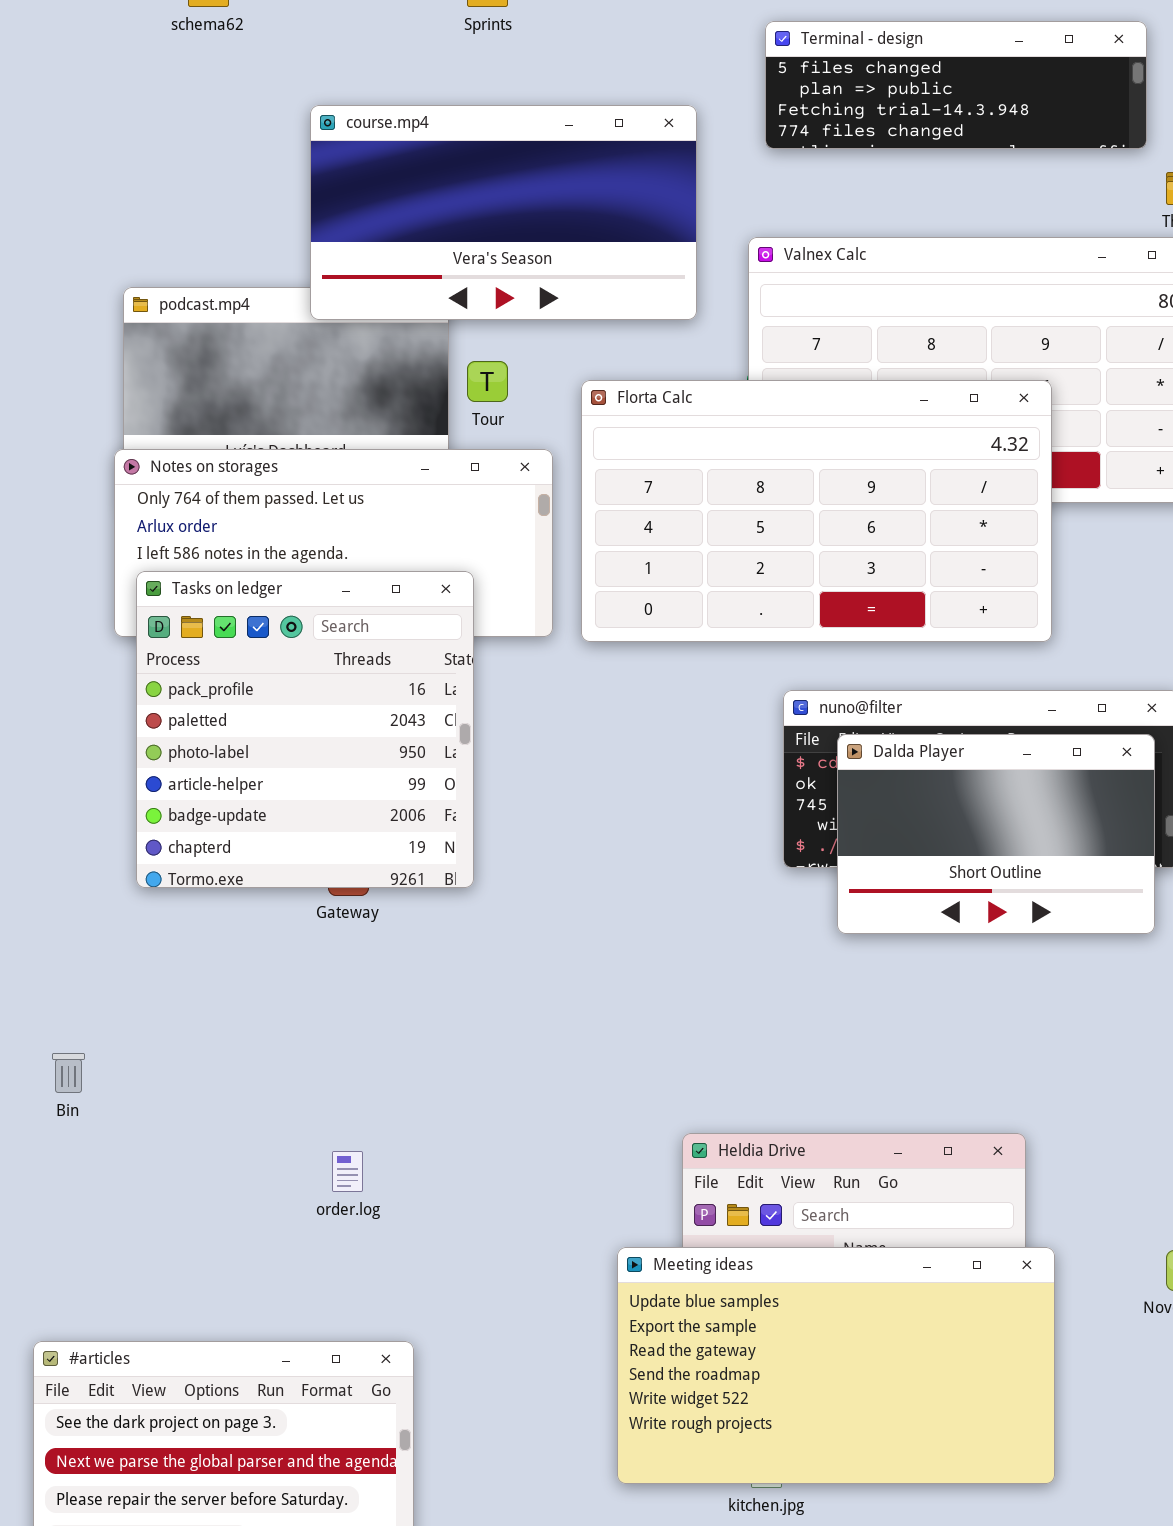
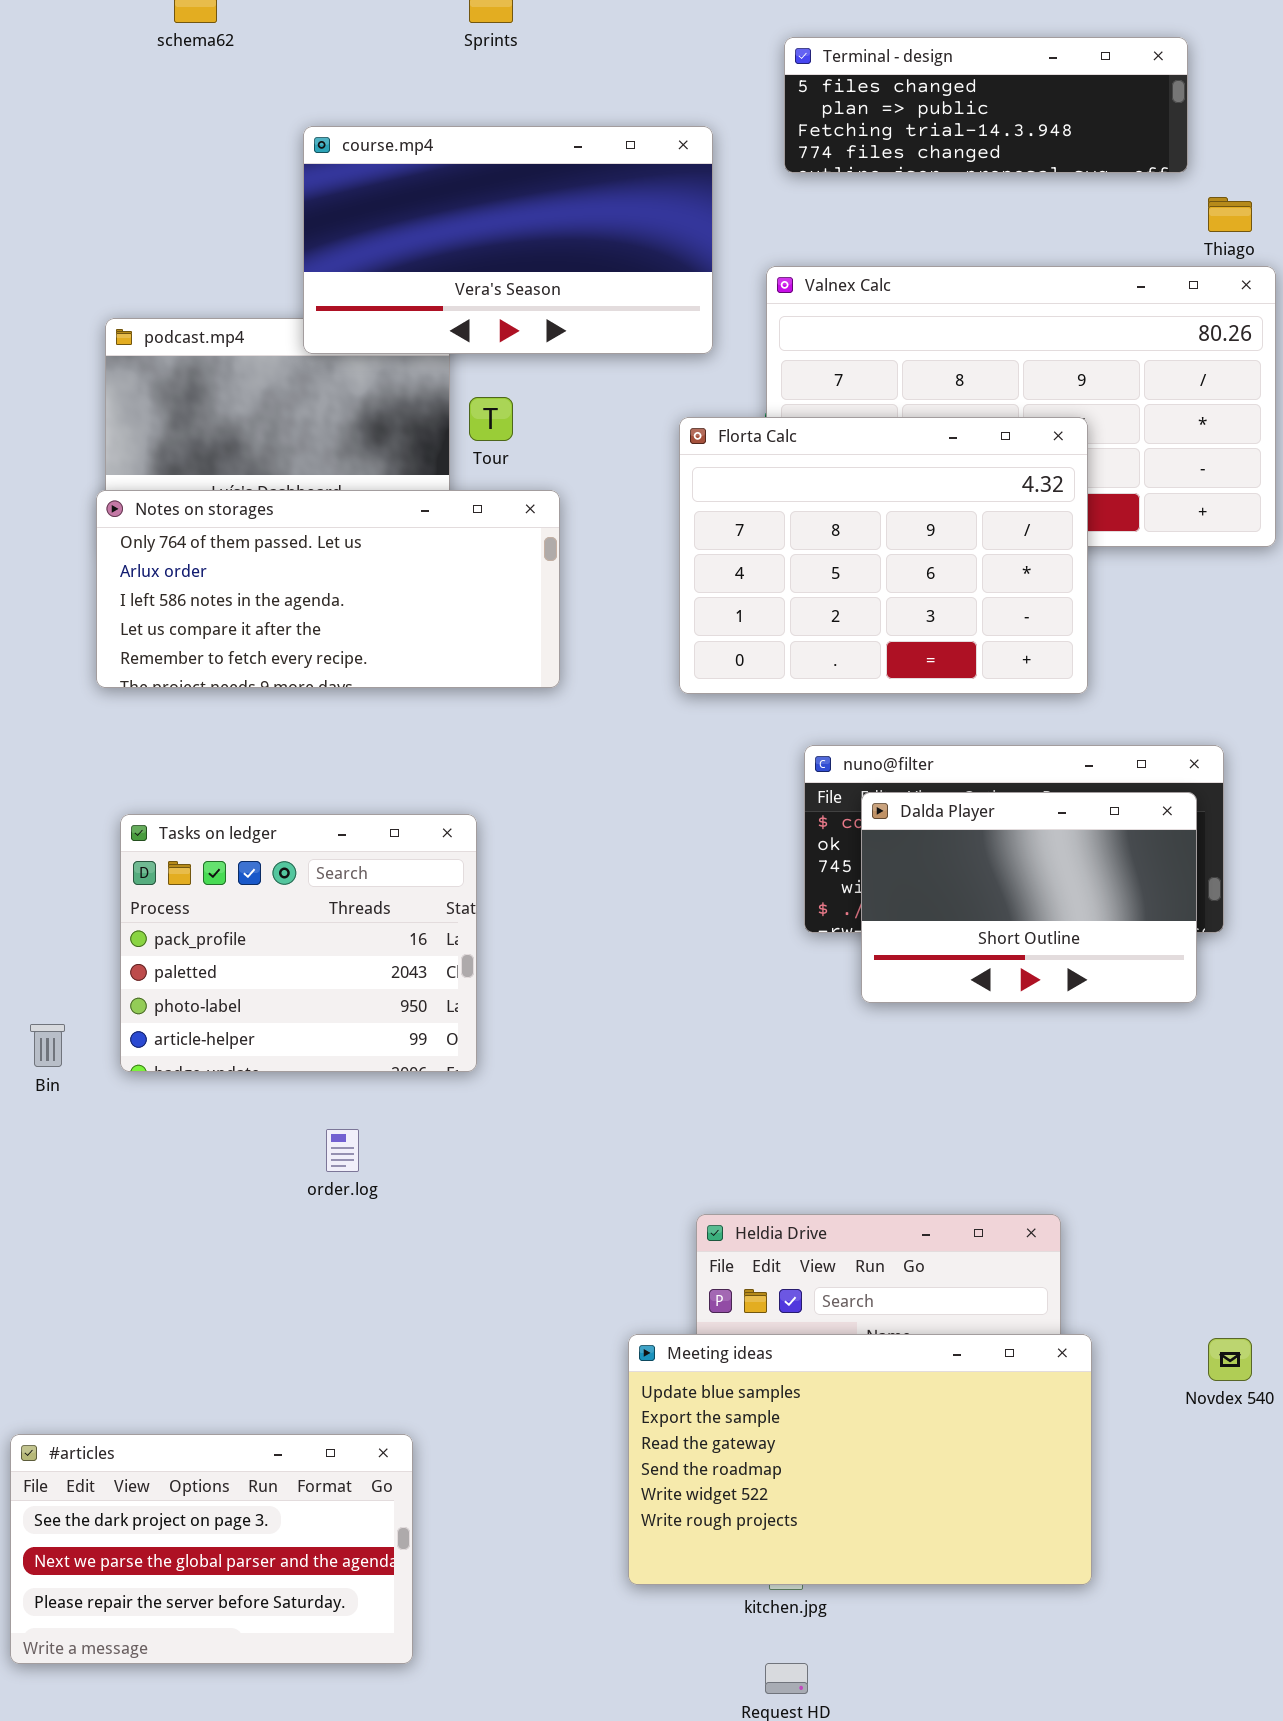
Florta Calc: [581,380,1052,642] -> [679,417,1088,694], resized
Tasks on ledger: [136,571,474,888] -> [120,814,477,1072], moved, resized
Bin: [52,1053,85,1093] -> [30,1024,65,1067], moved
order.log: [332,1151,363,1192] -> [326,1129,359,1172], moved

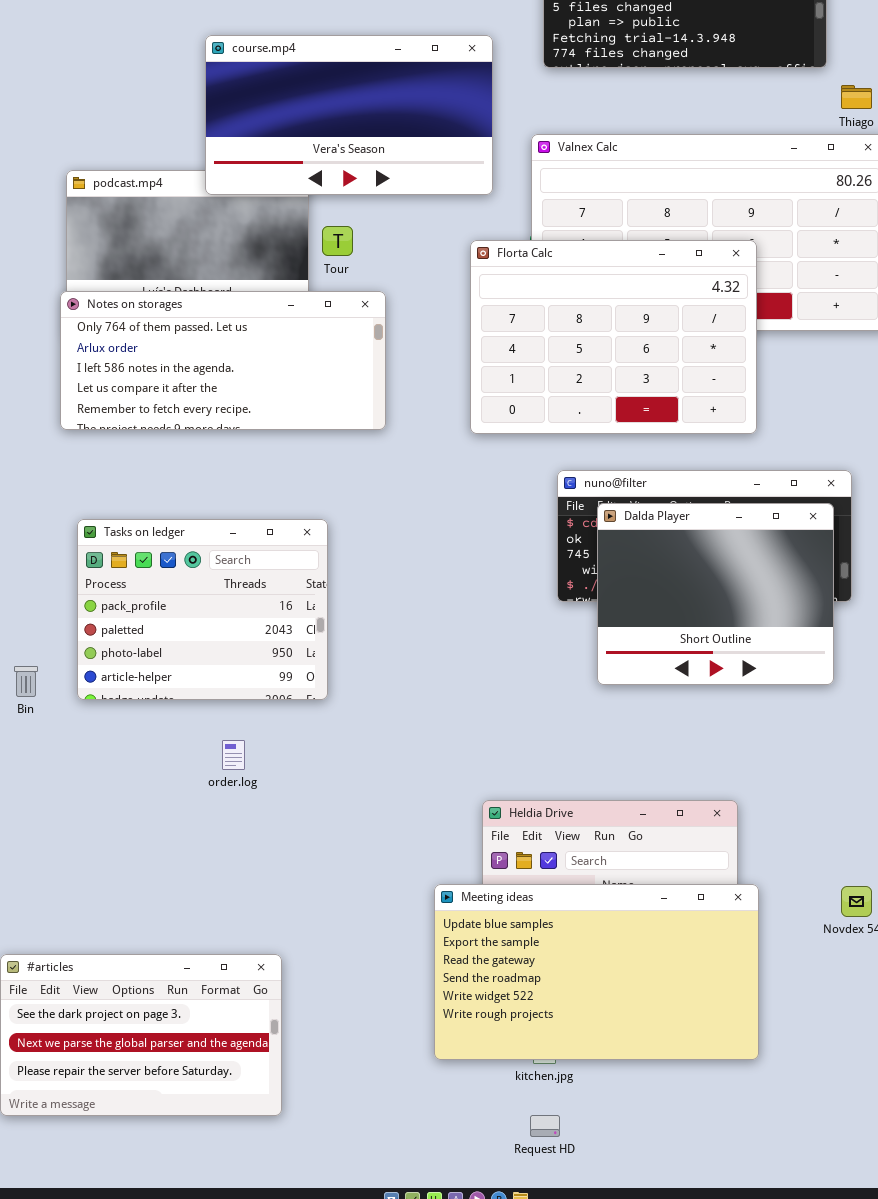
Dalda Player: [861,792,1197,1003] -> [597,503,834,685], resized

